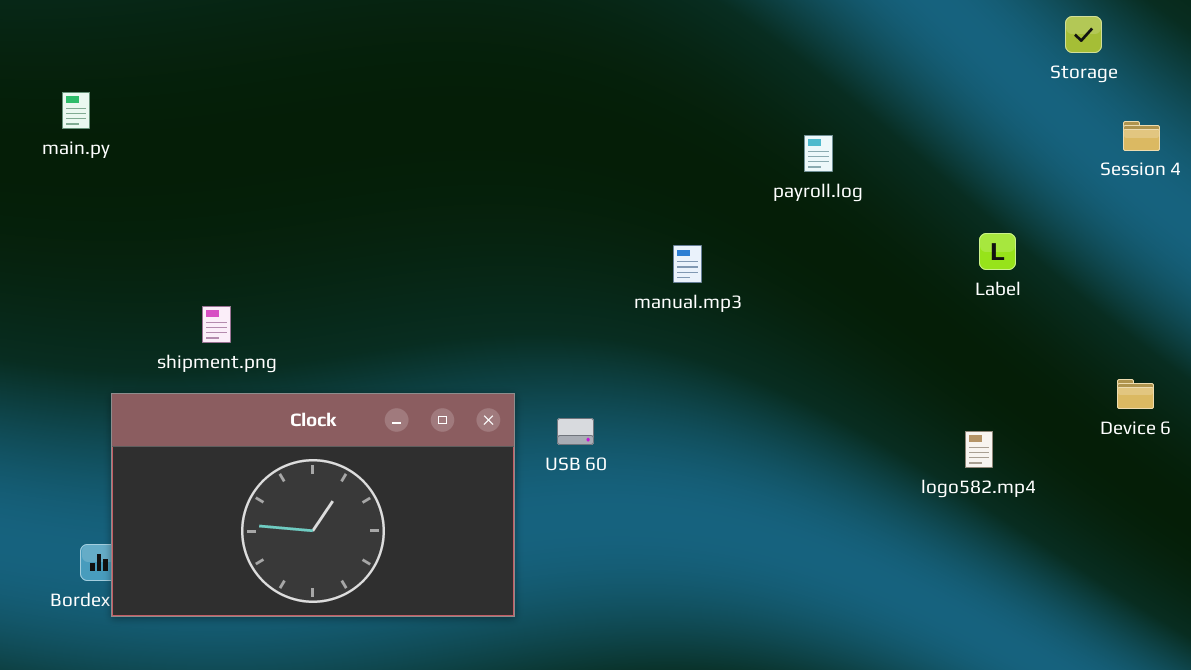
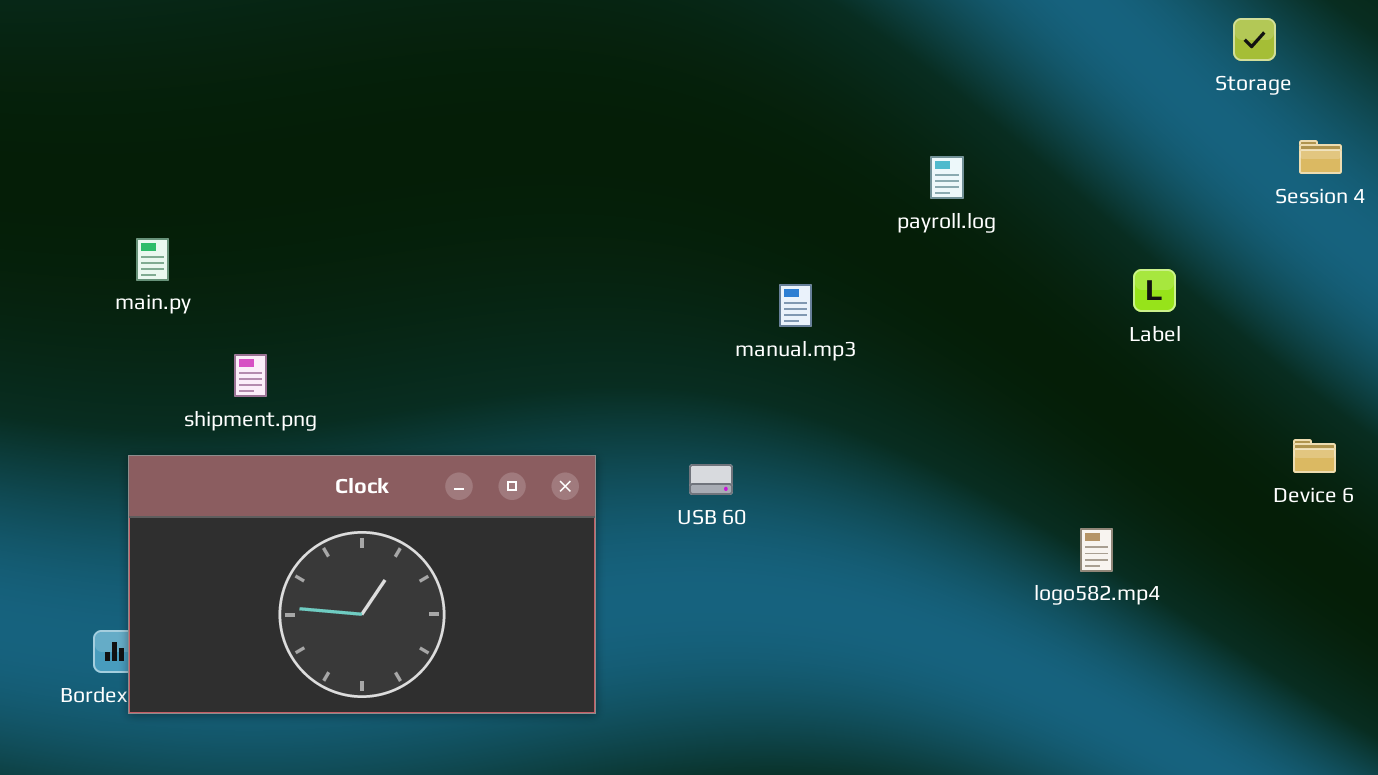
main.py: [62,92,90,129] -> [136,238,169,281], moved
USB 60: [557,418,594,445] -> [689,464,733,495], moved
logo582.mp4: [965,431,993,468] -> [1080,528,1113,572], moved

